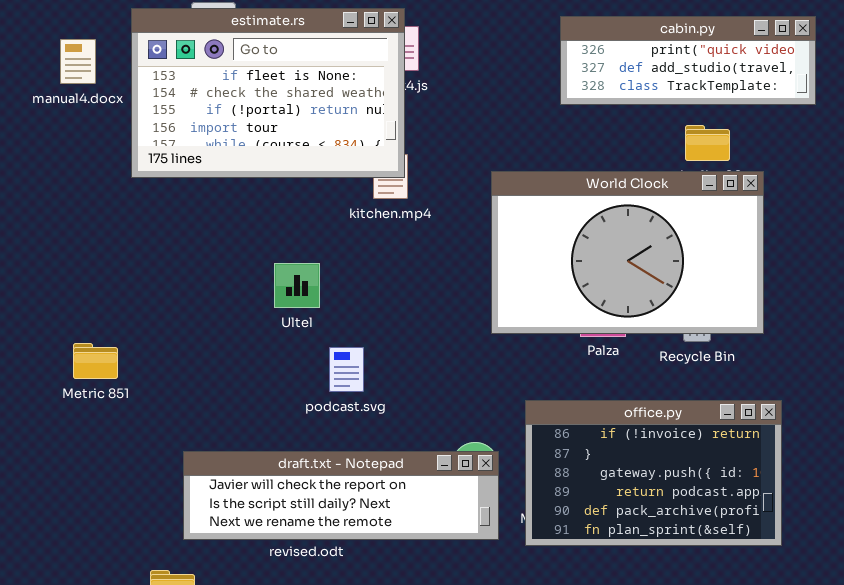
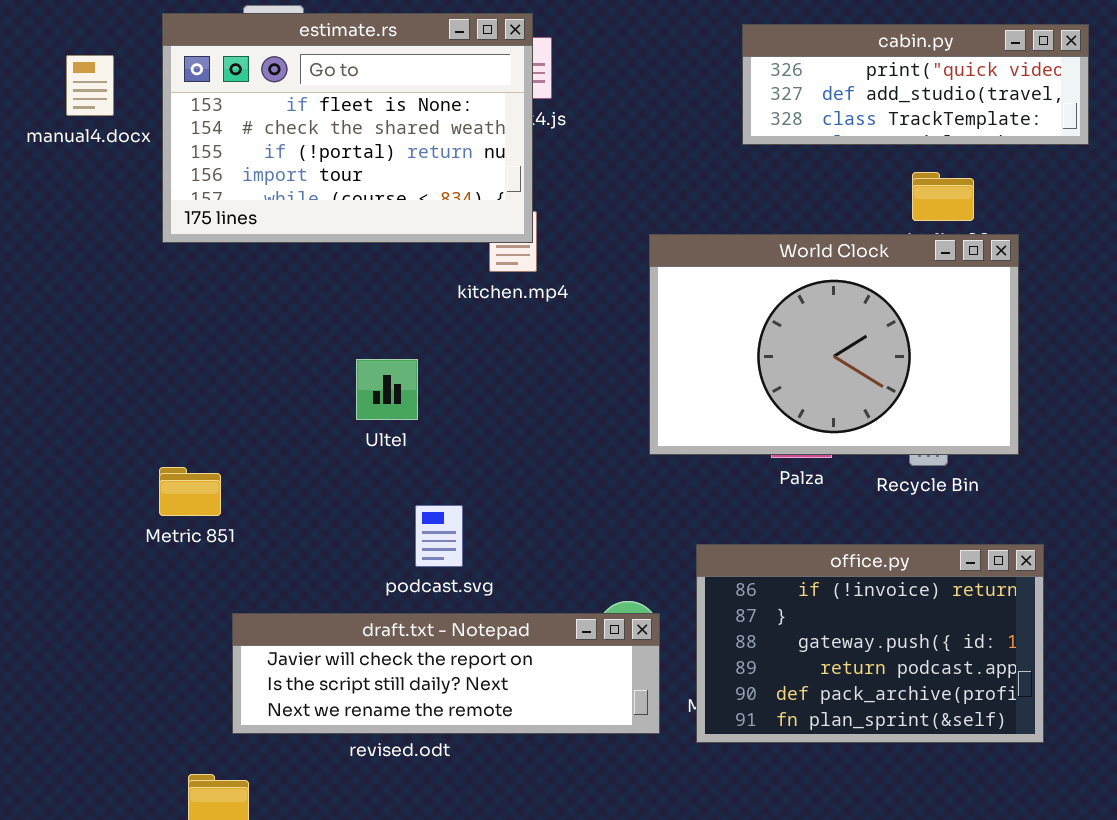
Metric 851: [73,343,118,379] -> [159,467,221,516], moved
podcast.svg: [329,347,364,392] -> [415,505,463,567], moved

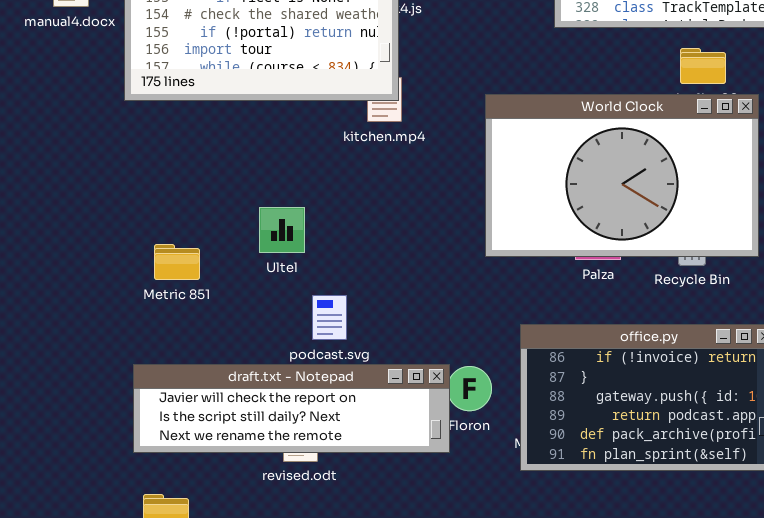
Ultel: [356,359,418,420] -> [259,207,305,253], moved
Metric 851: [159,467,221,516] -> [154,244,200,280], moved
draft.txt - Notepad: [232,613,660,734] -> [133,364,450,453], moved

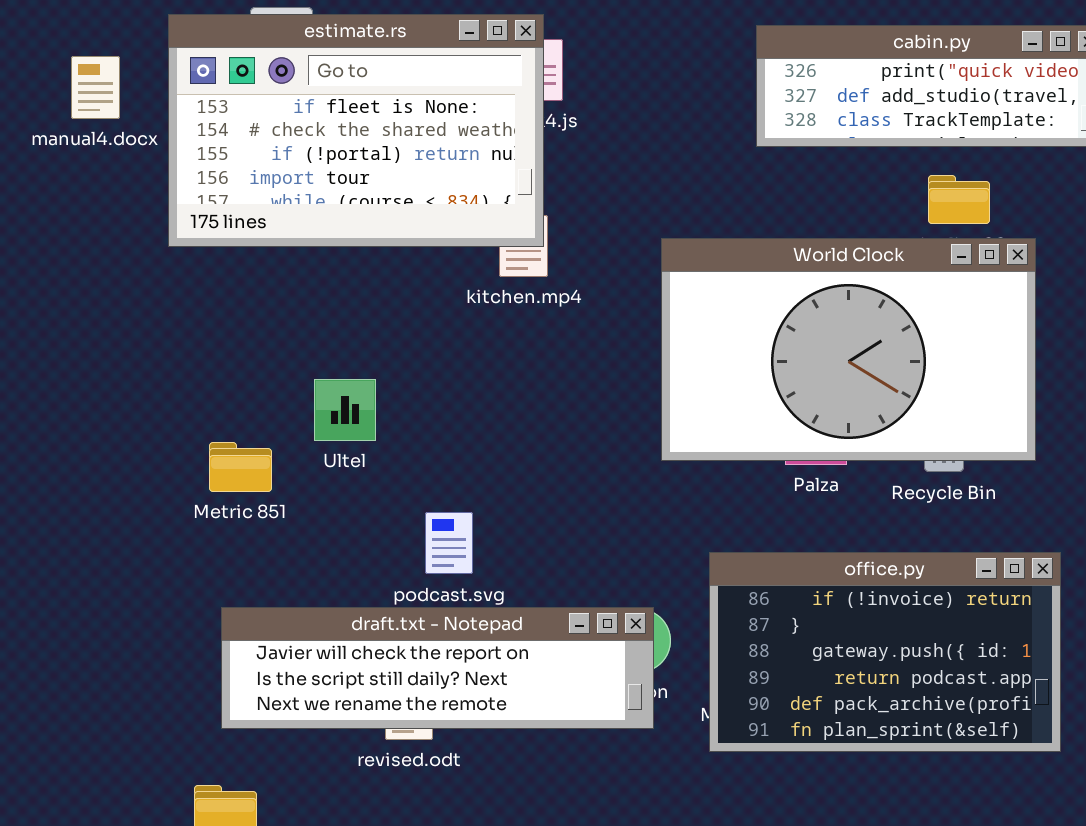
Ultel: [259,207,305,253] -> [314,379,376,441], moved
draft.txt - Notepad: [133,364,450,453] -> [221,607,654,729], moved

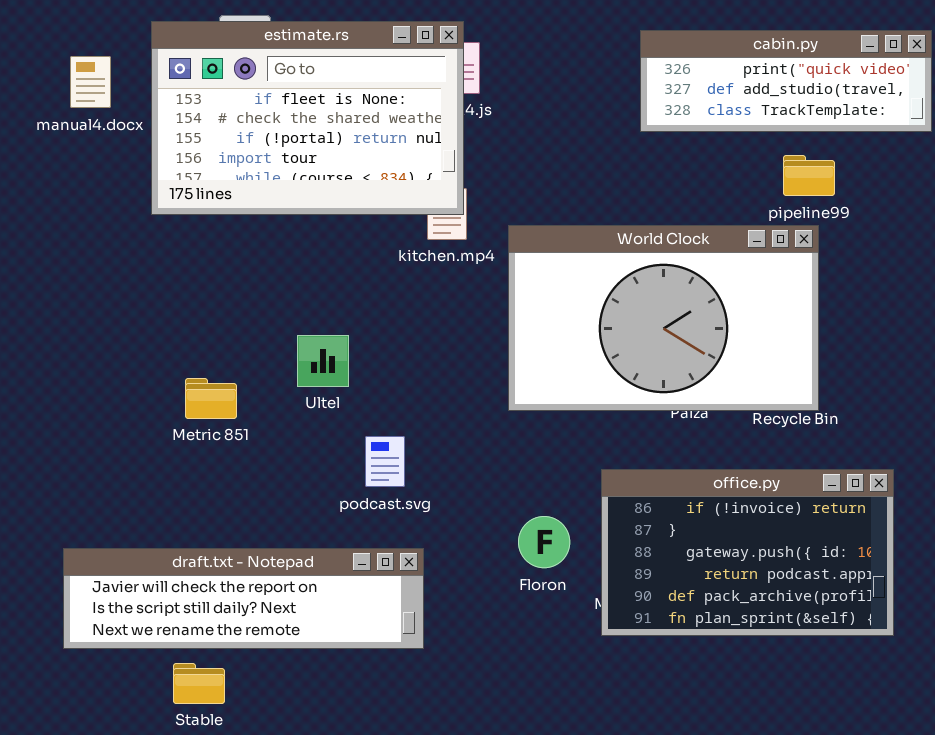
World Clock: [661,238,1036,461] -> [508,225,819,411], moved
Ultel: [314,379,376,441] -> [297,335,349,387], moved
draft.txt - Notepad: [221,607,654,729] -> [63,548,424,649], moved

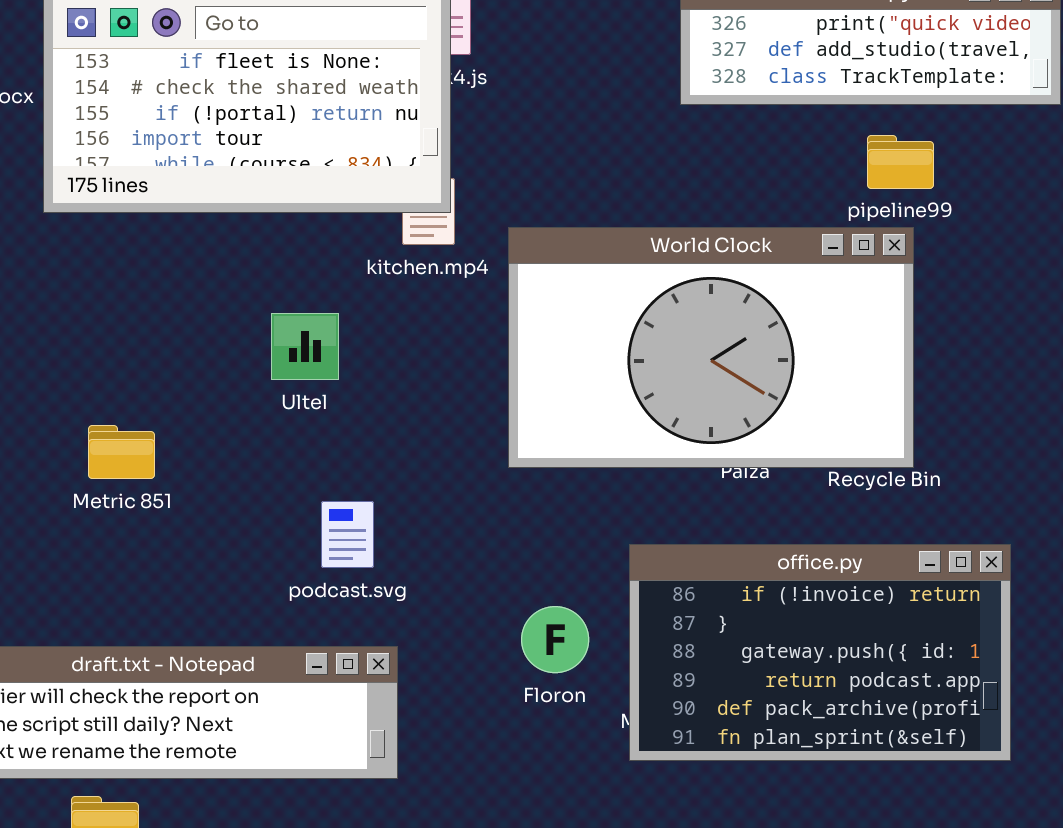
Ultel: [297,335,349,387] -> [271,313,339,380], moved

